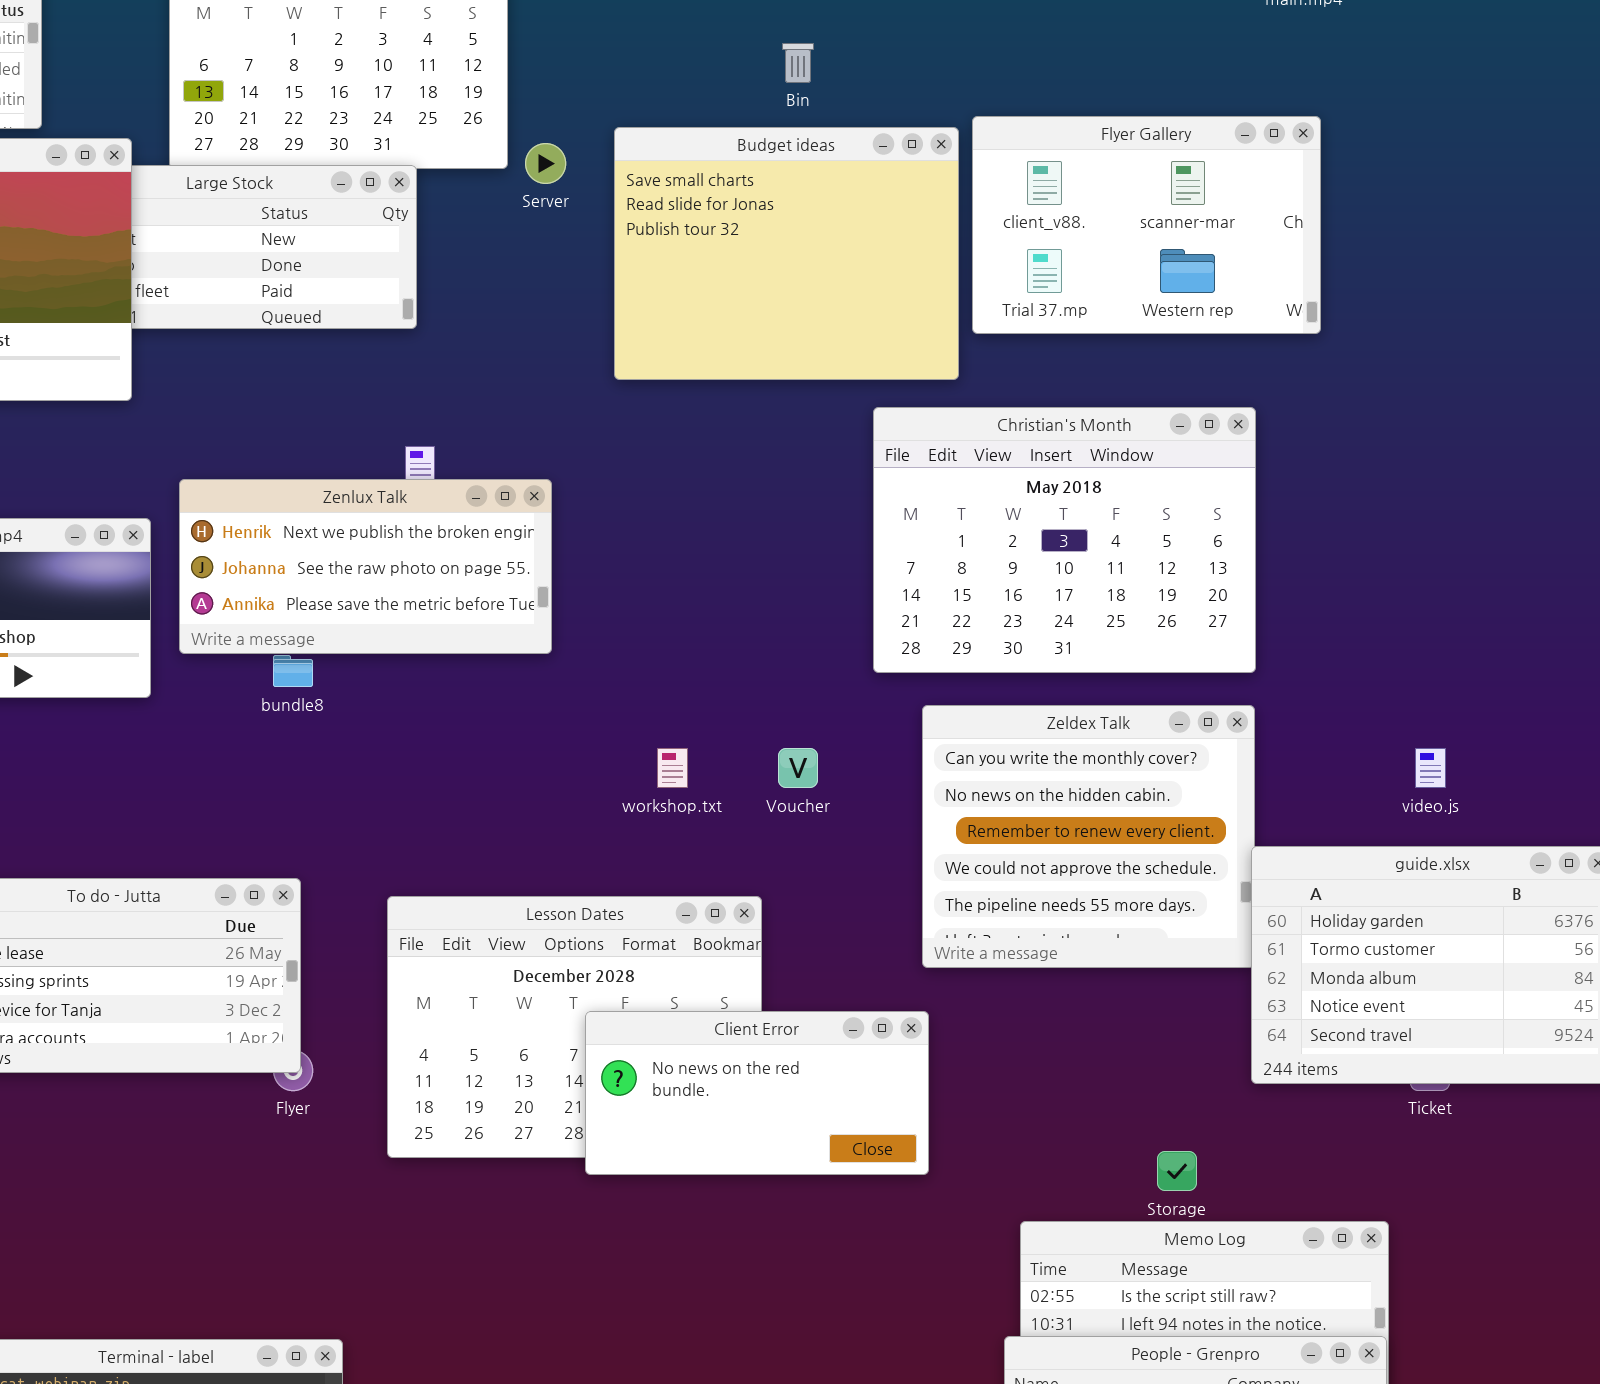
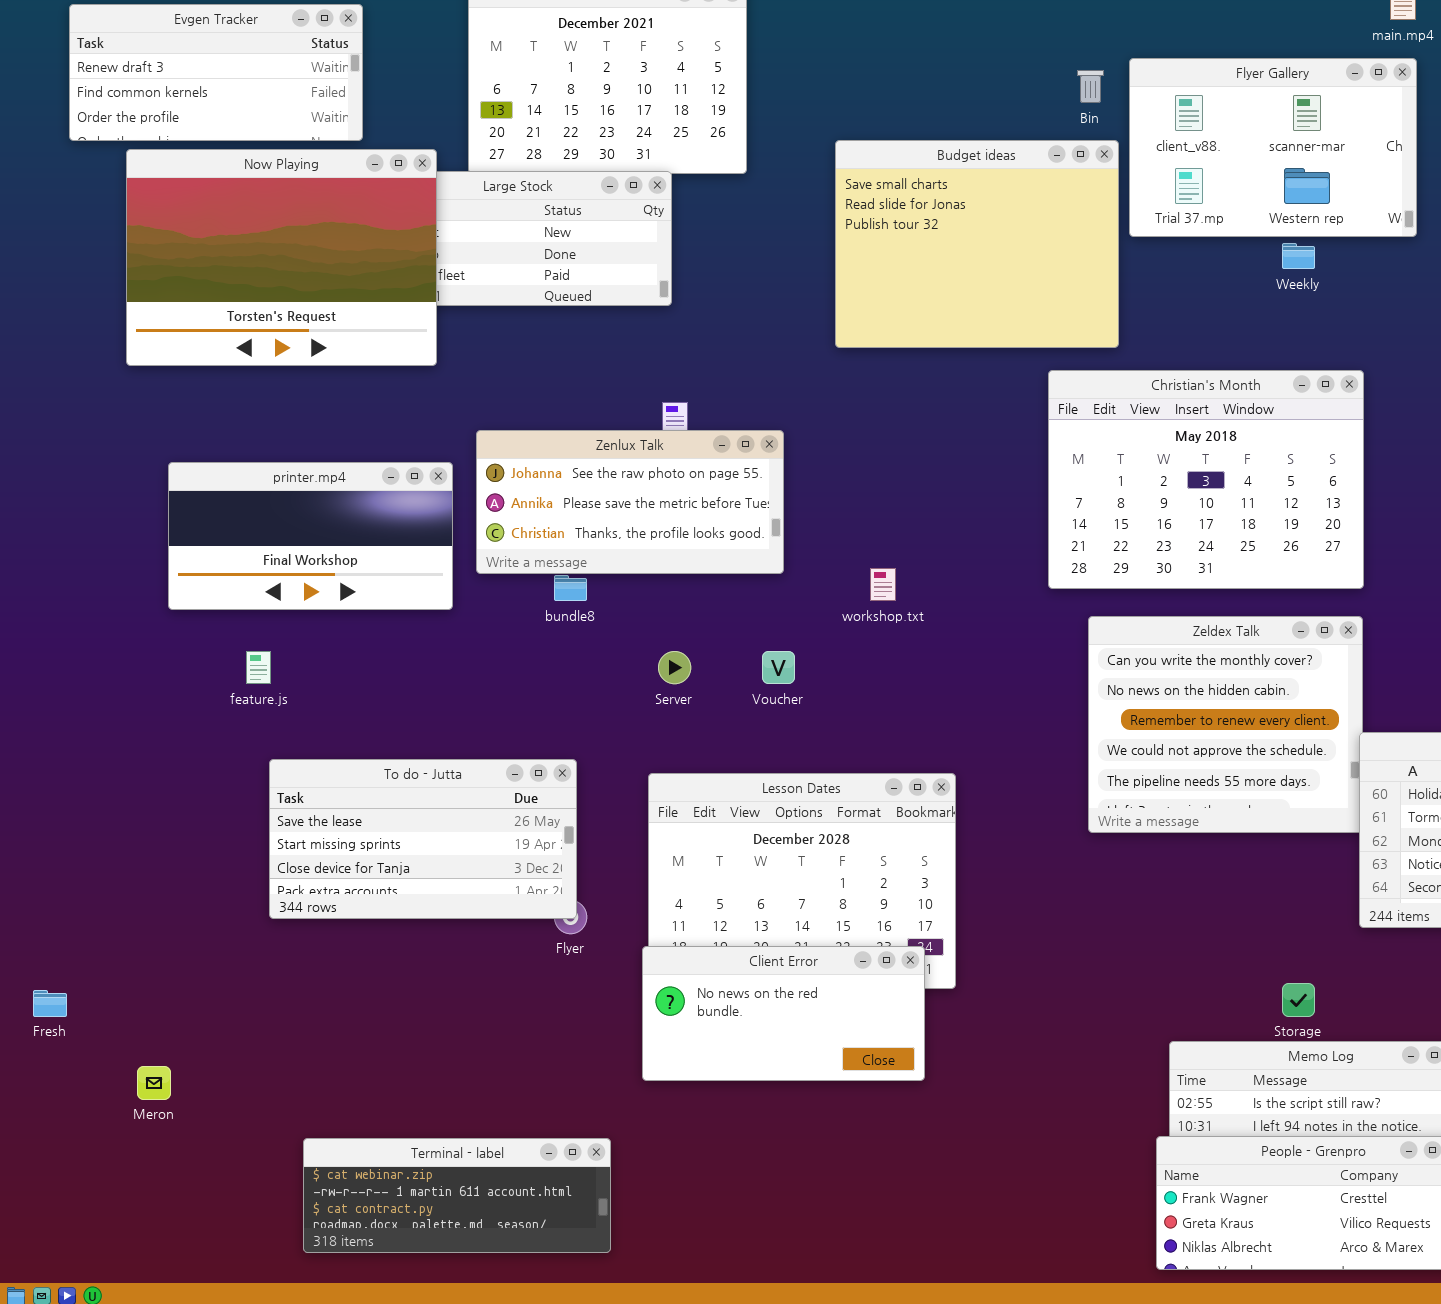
Bin: [782,43,814,83] -> [1077,70,1104,103], moved
Flyer Gallery: [972,116,1321,334] -> [1129,58,1417,237], moved
Server: [525,143,566,184] -> [658,651,691,684], moved
Zenlux Talk: [179,479,552,654] -> [476,430,784,574], scrolled down 1 row
workshop.txt: [657,748,688,788] -> [870,568,896,601], moved
Voucher: [778,748,818,788] -> [762,651,795,684], moved
Client Error: [585,1011,929,1175] -> [642,946,925,1081], moved

